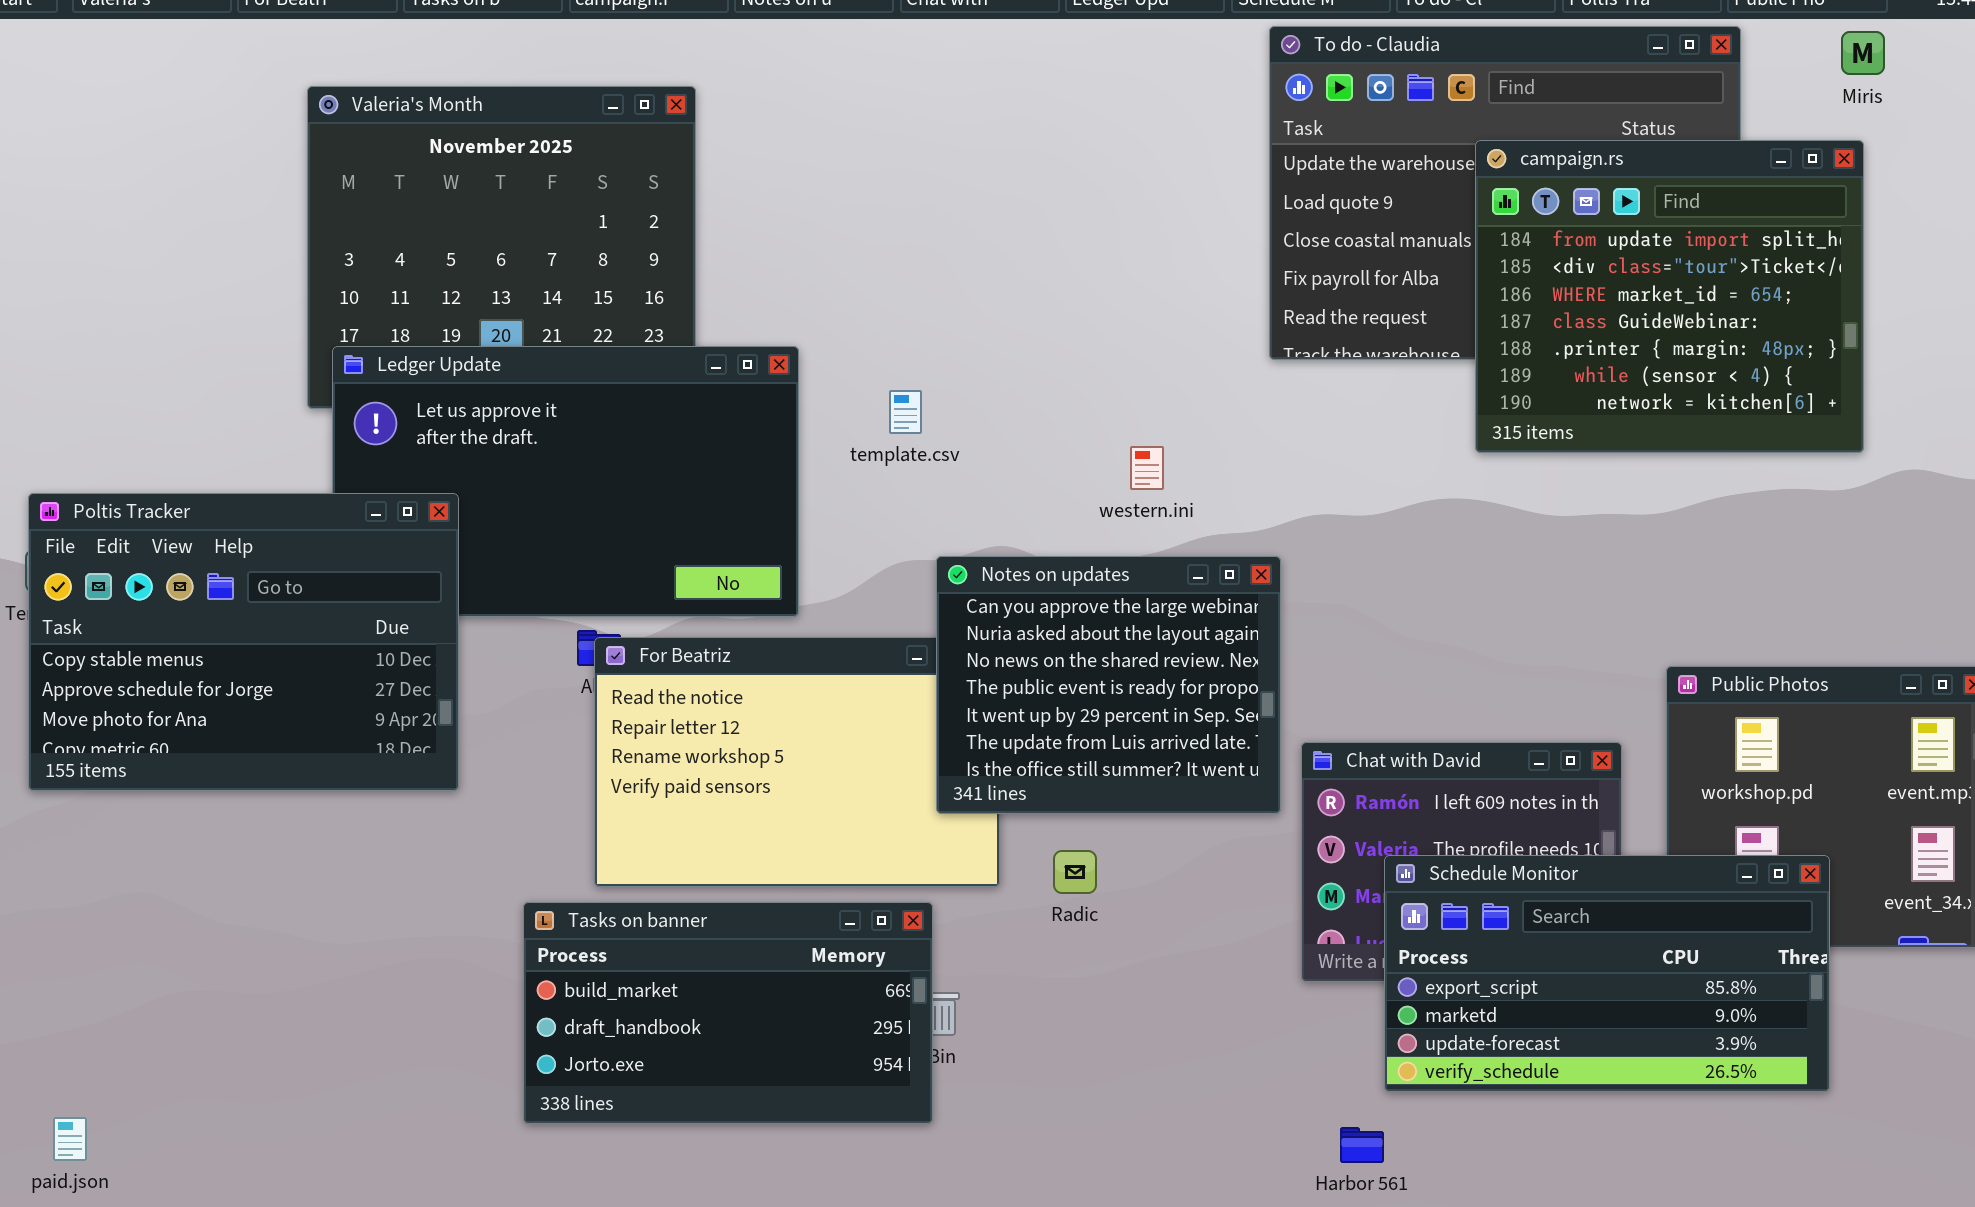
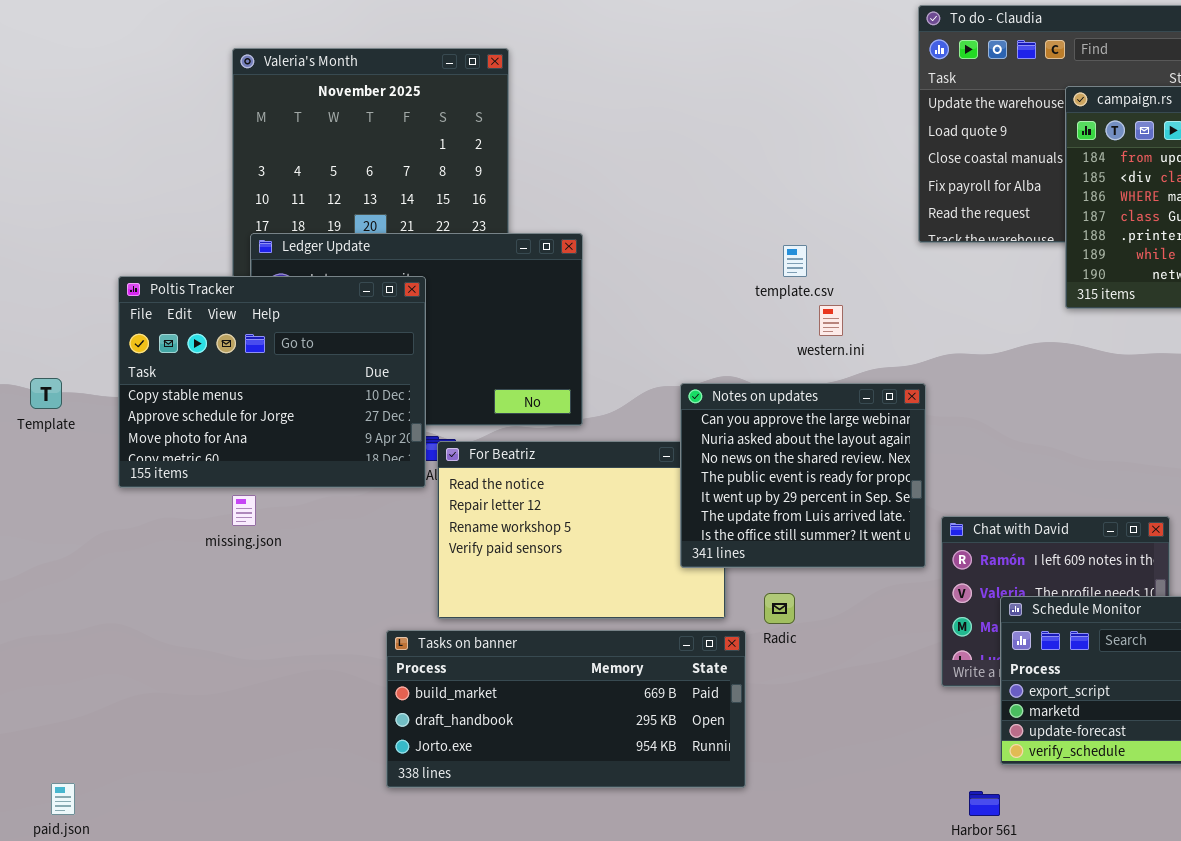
template.csv: [889,390,922,434] -> [783,245,807,277], moved
Poltis Tracker: [28,493,459,791] -> [118,276,426,488], moved
Tasks on banner: [523,902,933,1124] -> [386,630,746,788], resized

